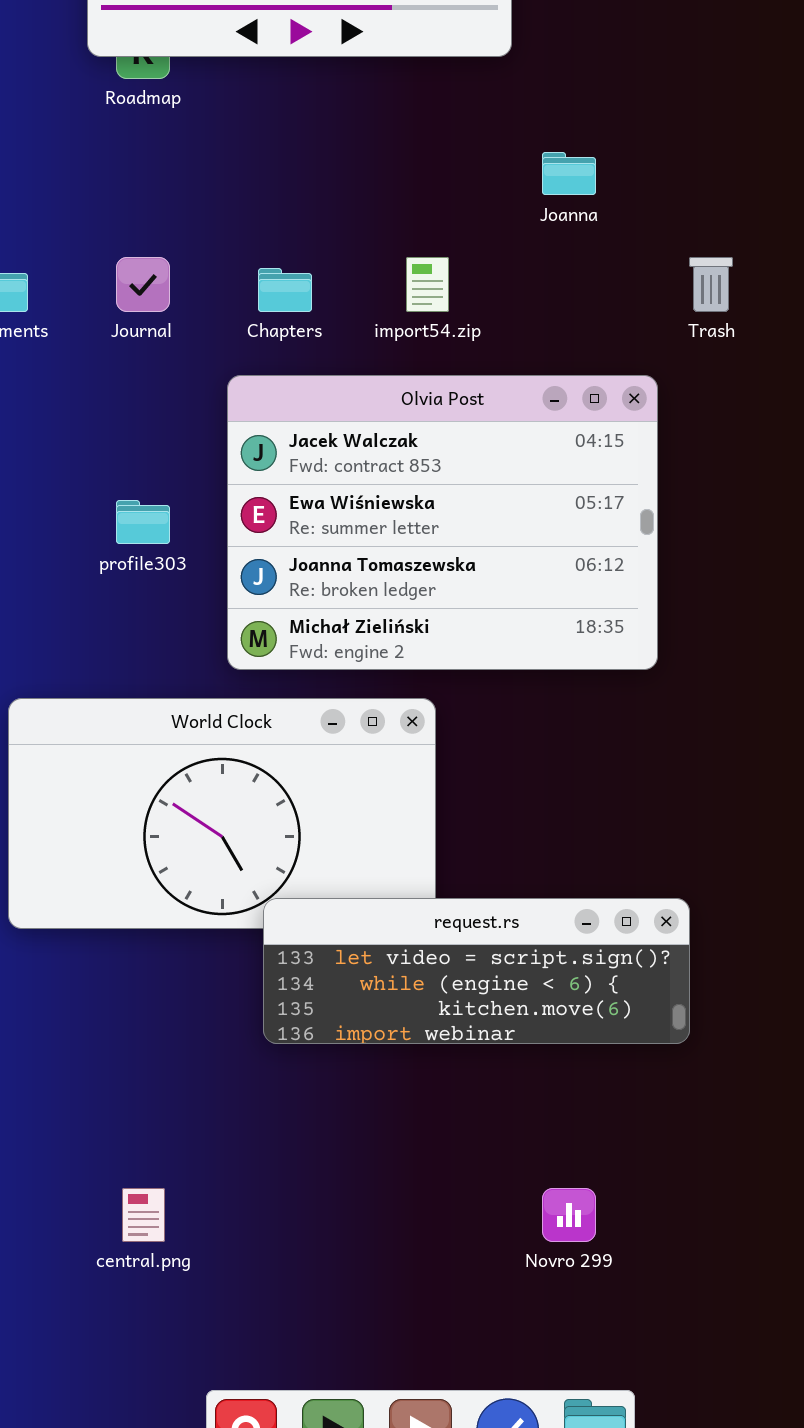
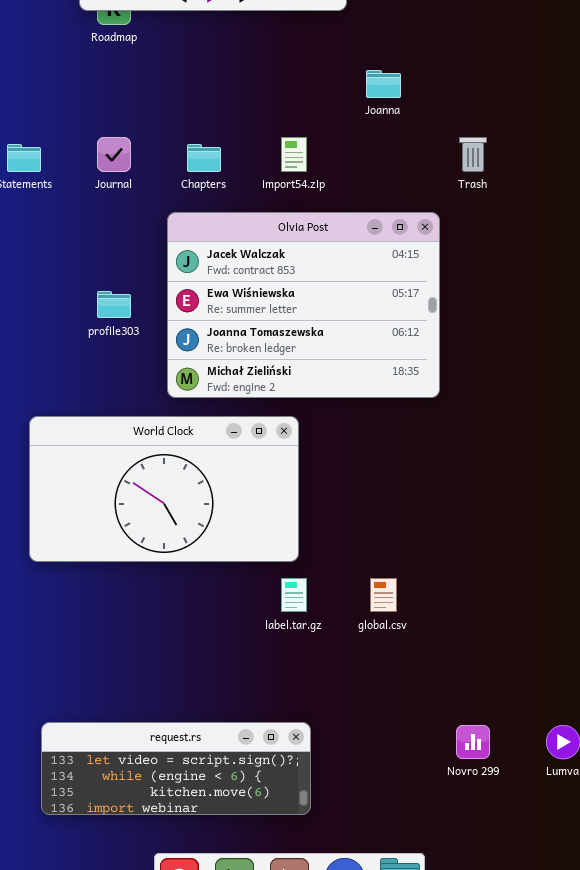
request.rs: [263,898,690,1044] -> [41,722,311,815], moved
Novro 299: [542,1188,596,1242] -> [456,725,490,759], moved

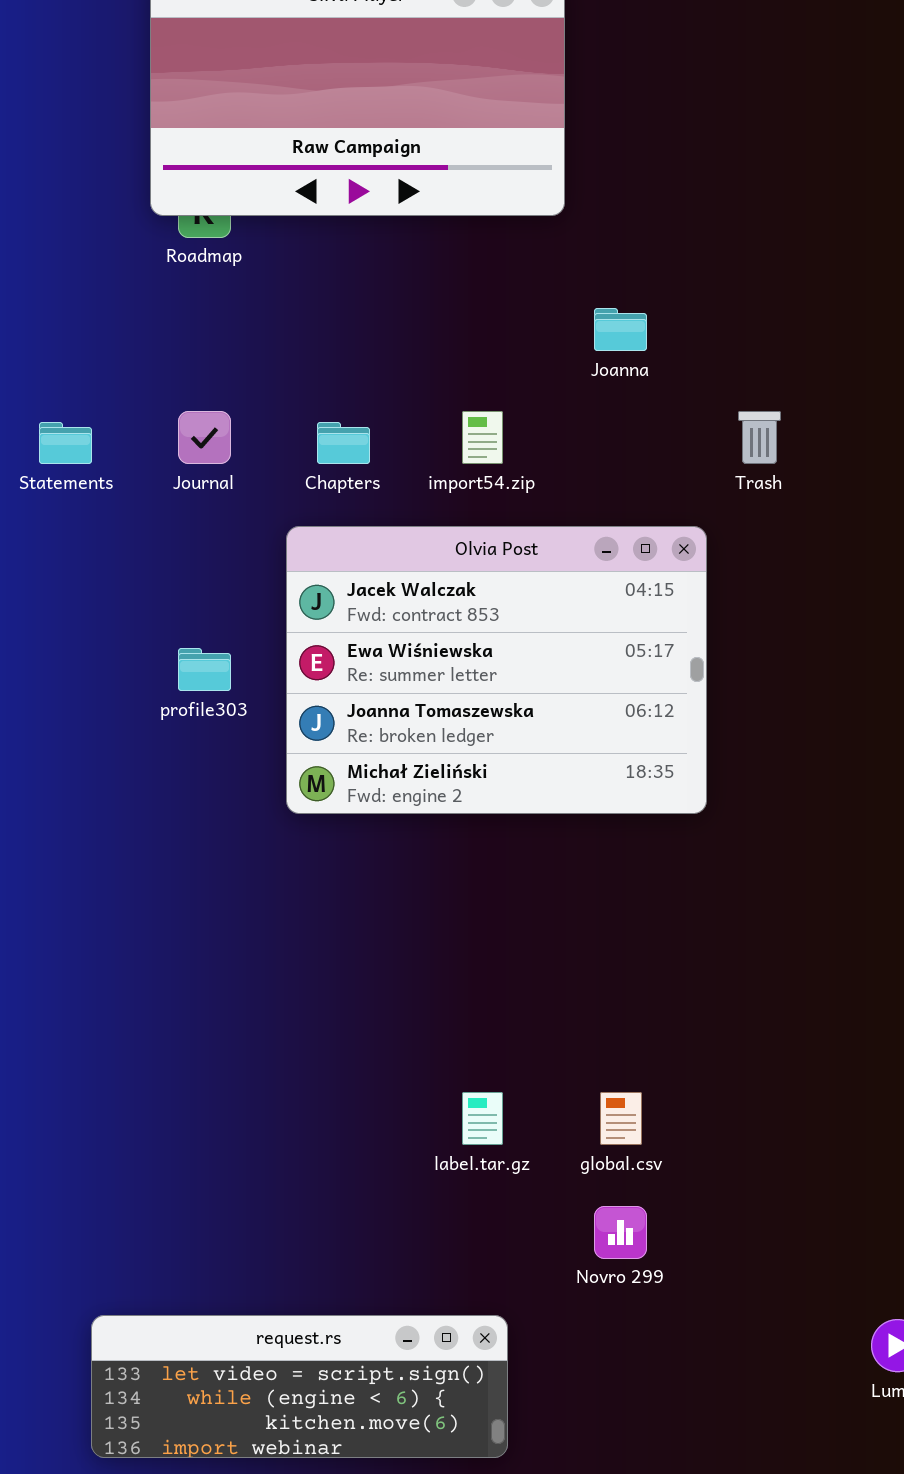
World Clock: [29,416,299,562] -> none, closed
Novro 299: [456,725,490,759] -> [594,1206,647,1259], moved

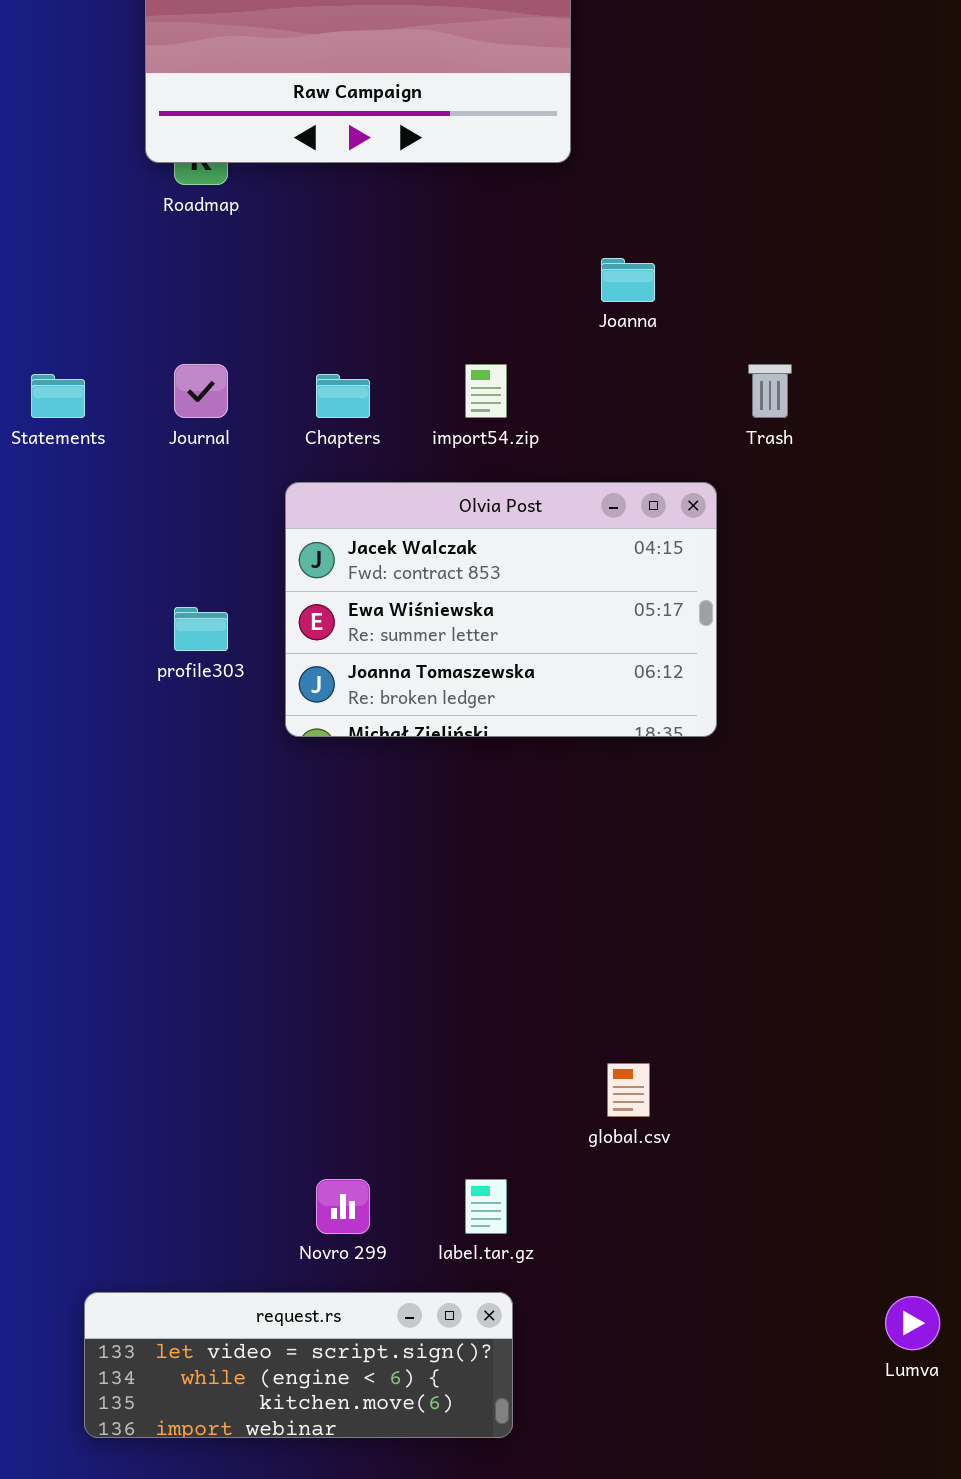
Olvia Post: [286,526,707,814] -> [285,482,717,737], resized
label.tar.gz: [462,1092,503,1145] -> [465,1179,507,1234], moved
Novro 299: [594,1206,647,1259] -> [316,1179,370,1234], moved

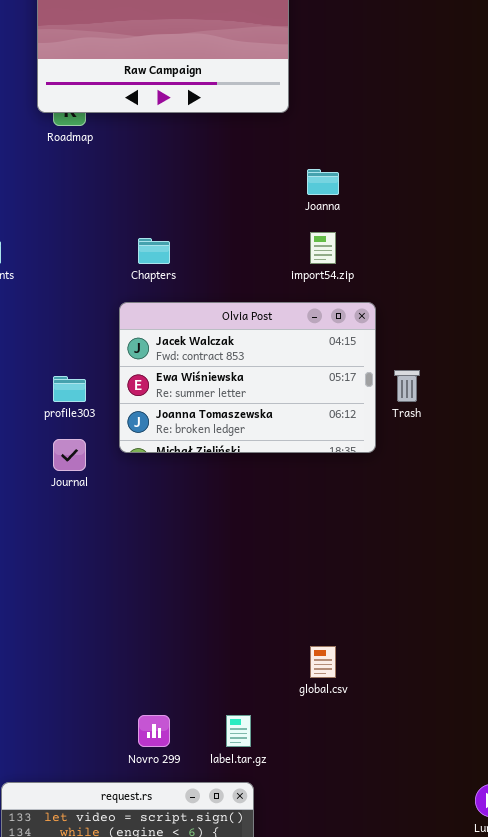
Journal: [174,364,228,418] -> [53,439,86,471], moved
import54.zip: [465,364,507,418] -> [310,232,336,264], moved
Trash: [748,364,792,418] -> [394,370,420,402], moved

